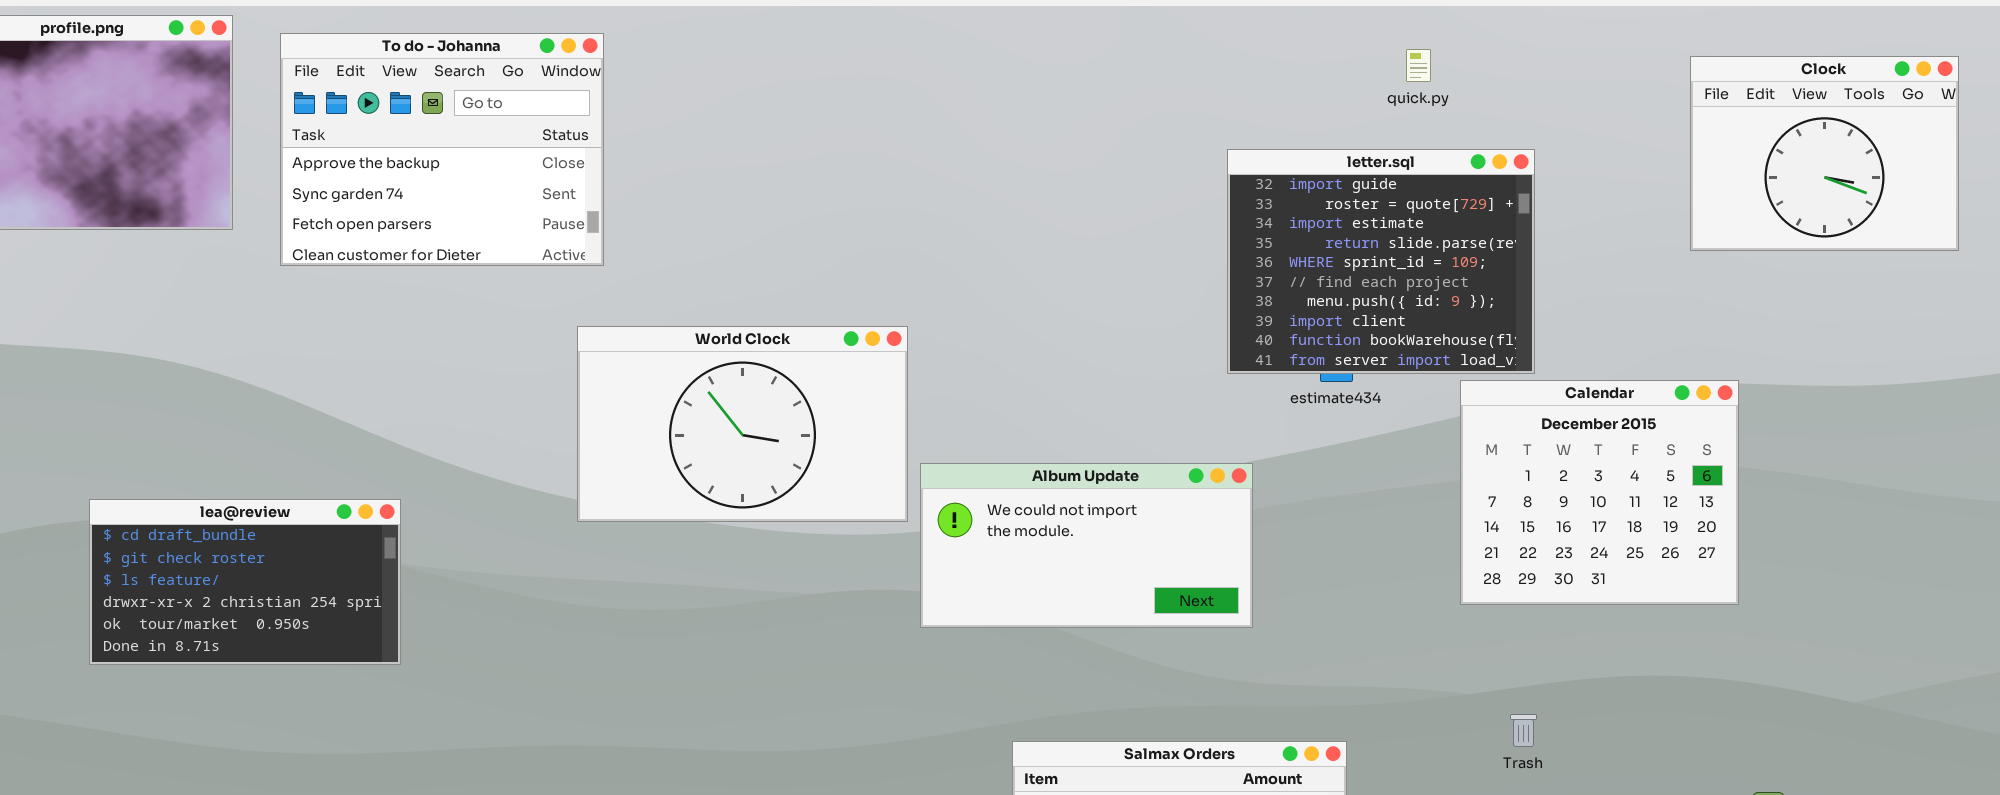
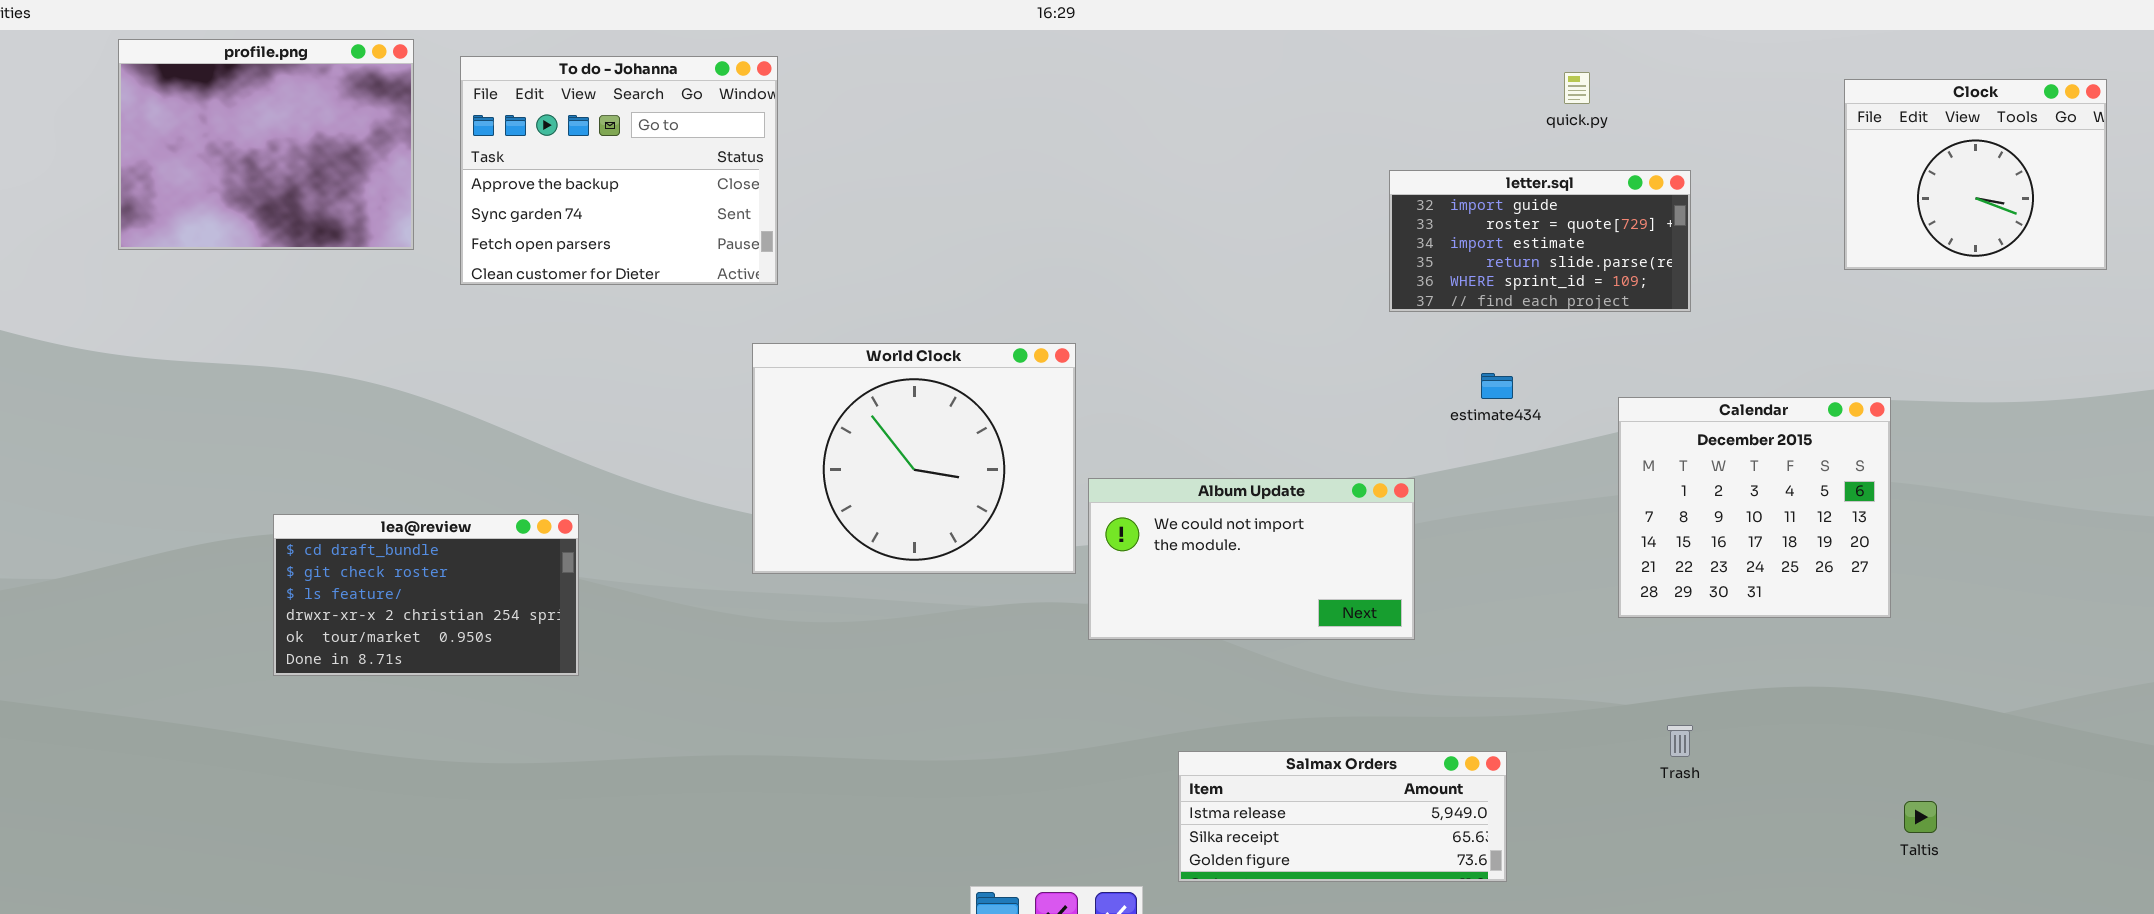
letter.sql: [1227,149,1535,374] -> [1389,170,1691,312], resized
World Clock: [577,326,908,522] -> [752,343,1076,574], resized

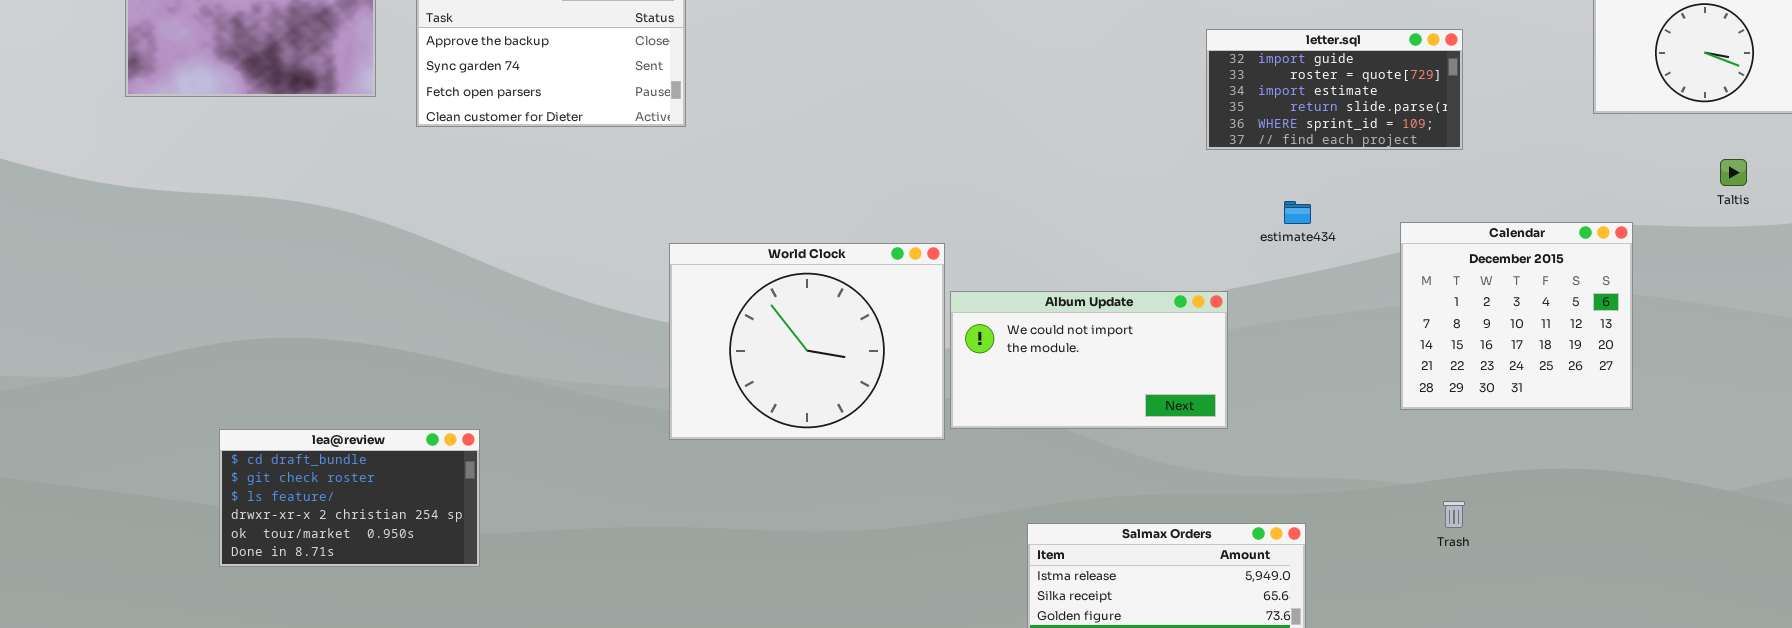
World Clock: [752,343,1076,574] -> [669,243,945,440], moved
lea@review: [273,514,579,676] -> [219,429,480,567], moved
Taltis: [1904,801,1937,833] -> [1720,159,1747,186], moved

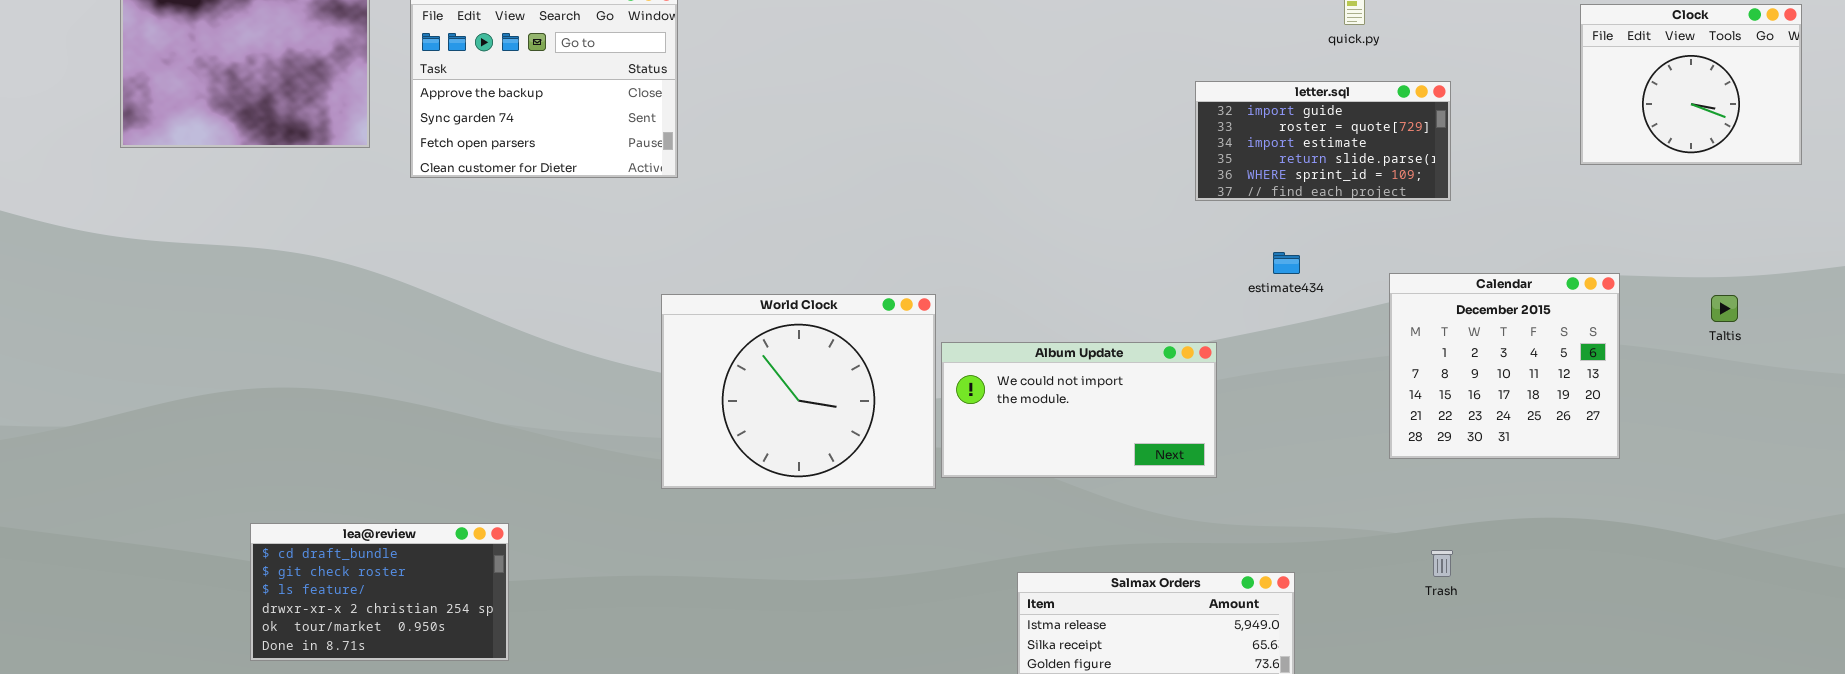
Taltis: [1720,159,1747,186] -> [1711,295,1738,322], moved
lea@review: [219,429,480,567] -> [250,523,509,661], moved

